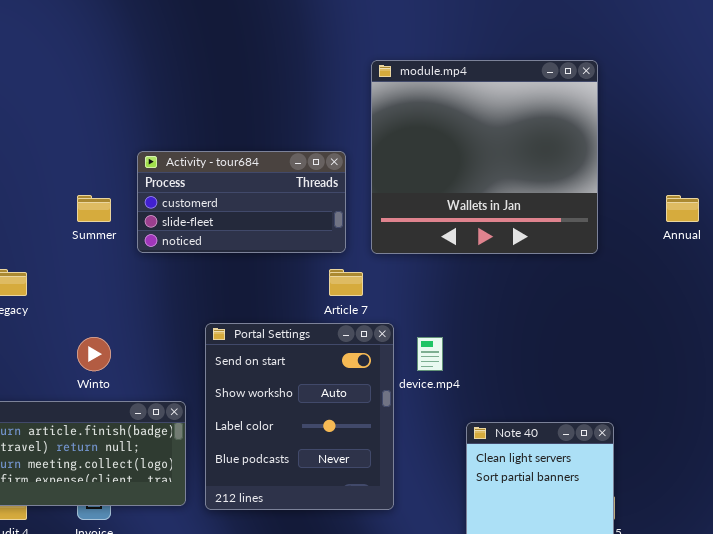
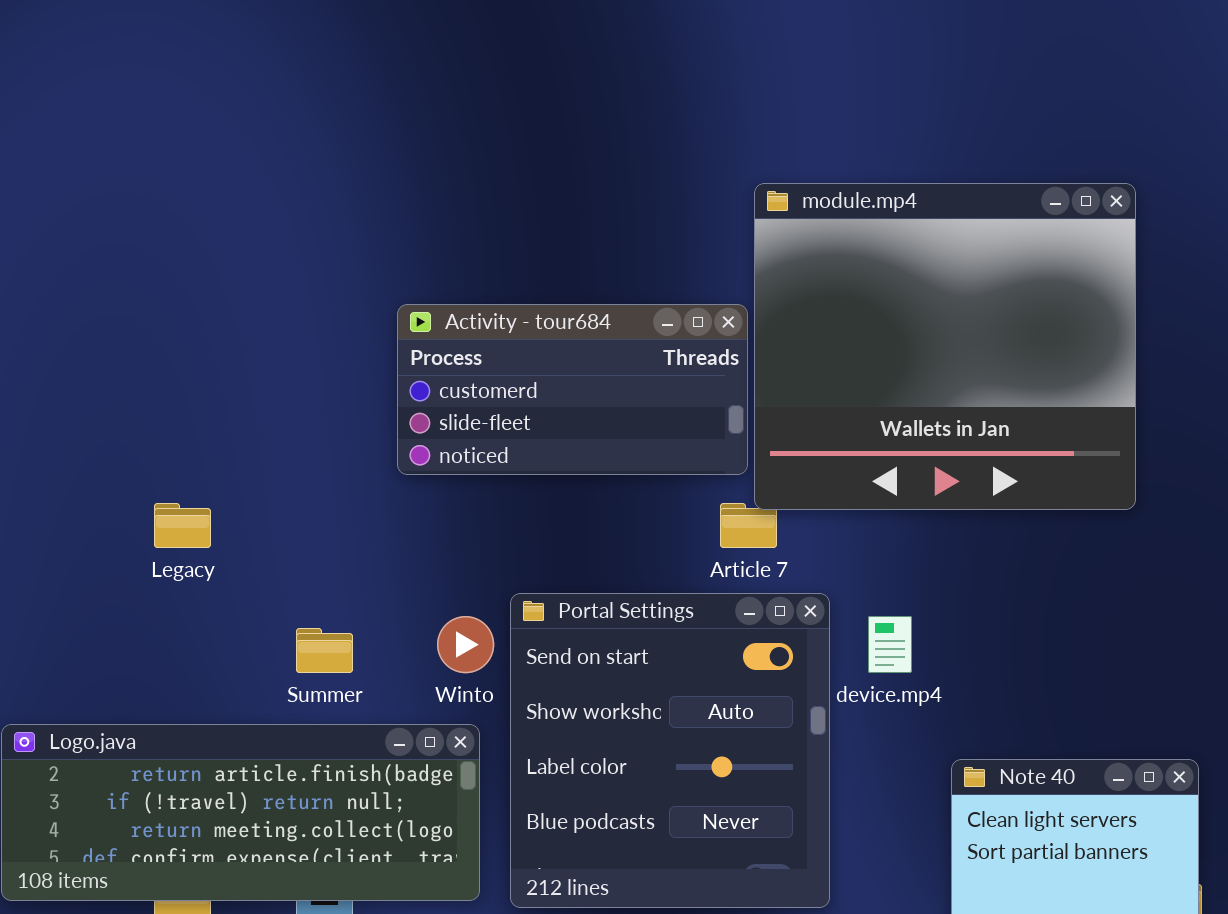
module.mp4: [371,60,598,254] -> [754,183,1136,510], moved
Summer: [77,195,111,222] -> [296,628,353,673], moved
Winto: [77,337,111,371] -> [437,616,494,673], moved

